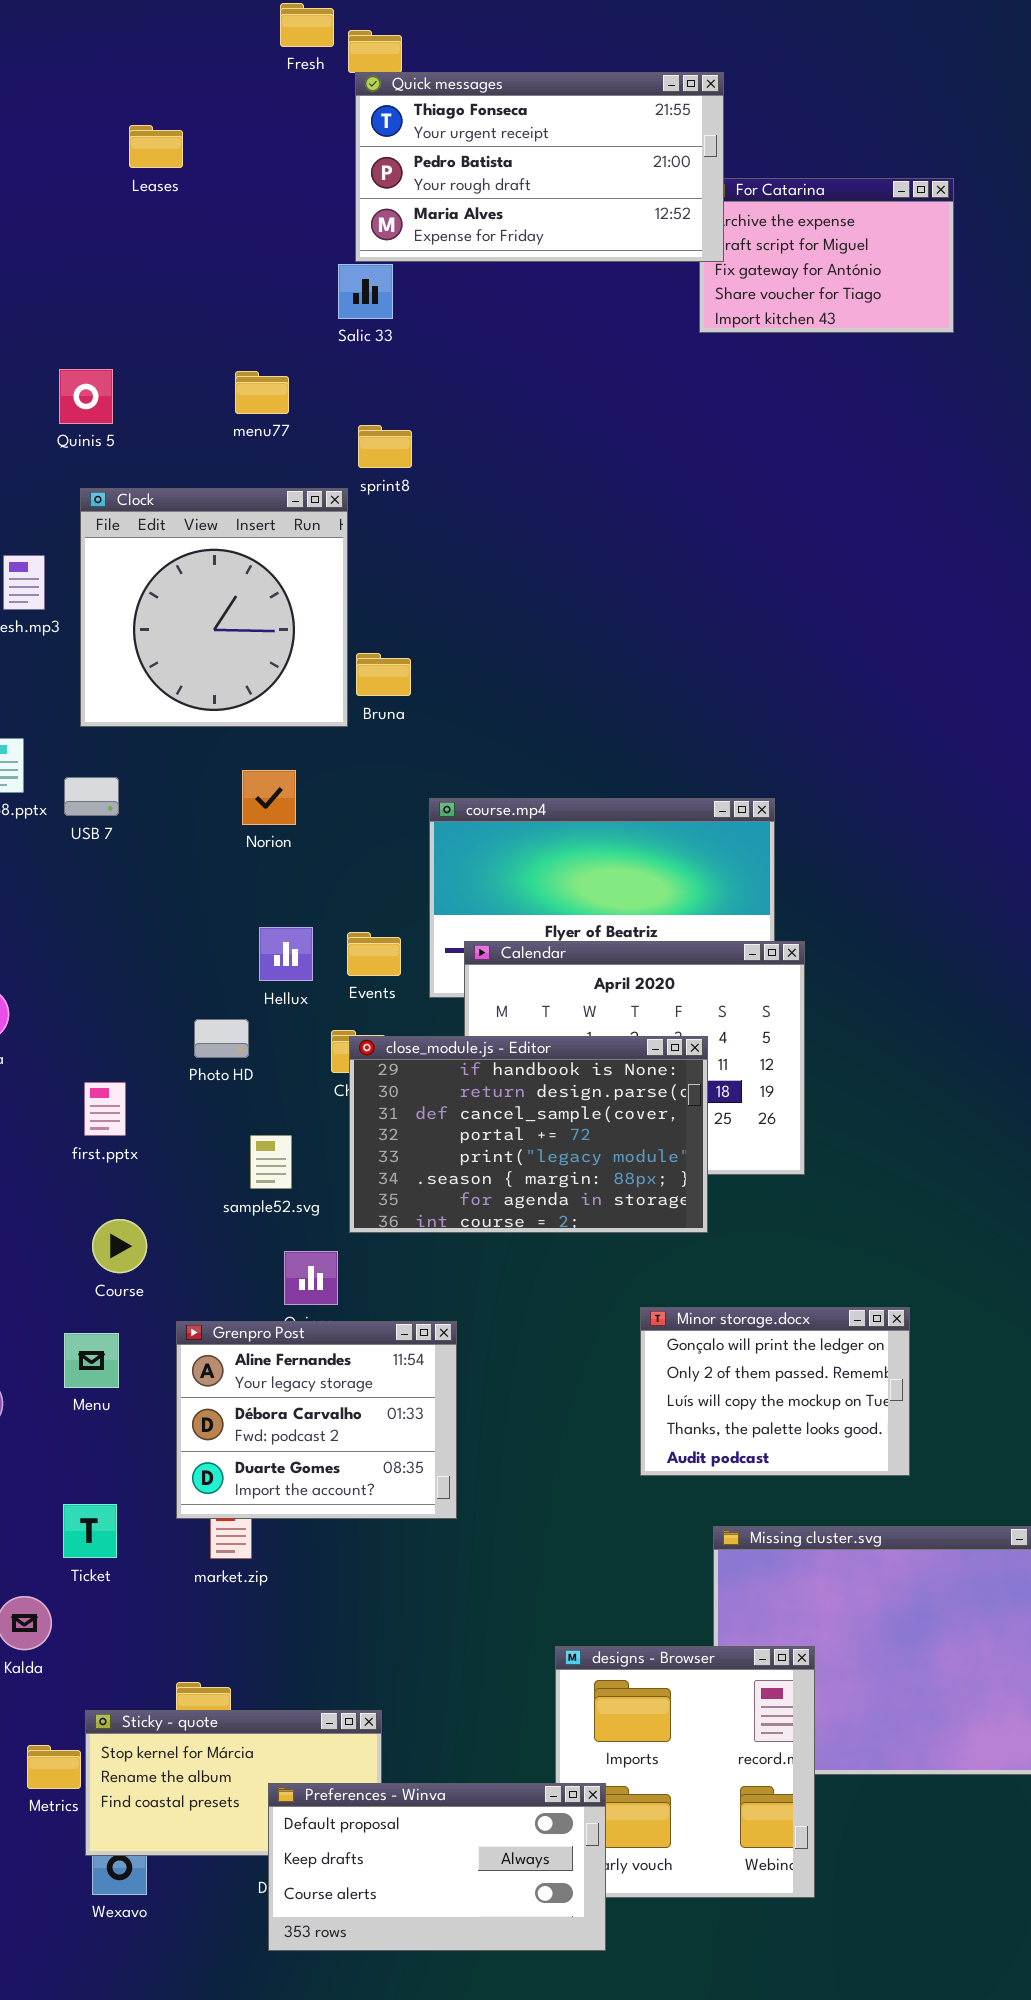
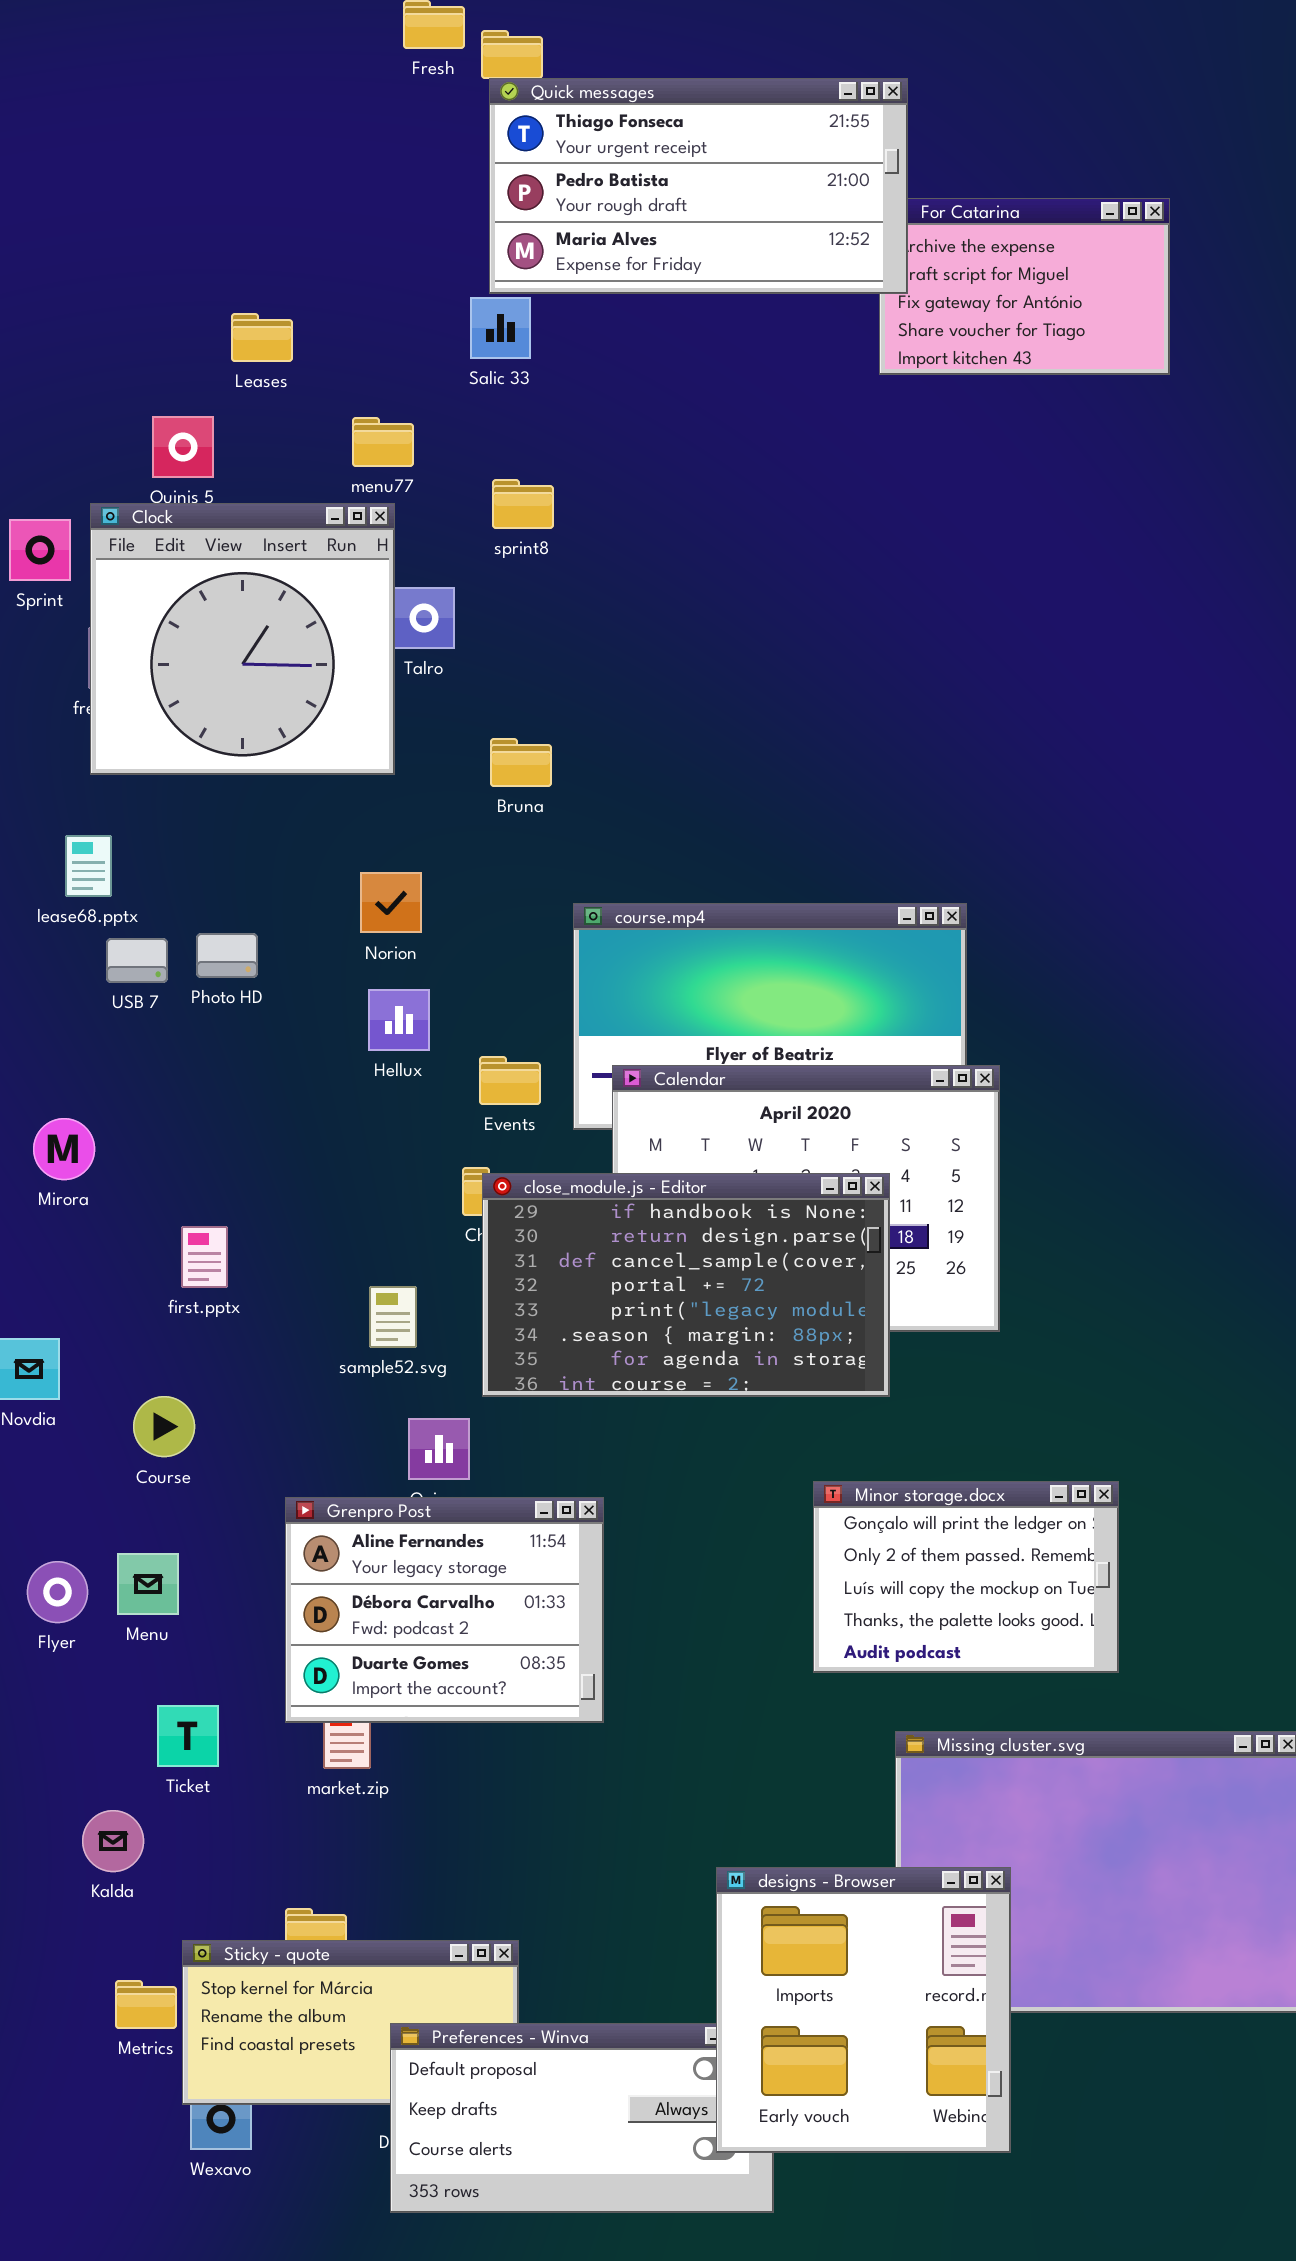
Leases: [129,125,183,168] -> [231,313,293,362], moved
Clock: [80,488,348,727] -> [90,503,395,775], moved
USB 7: [64,777,119,816] -> [106,938,168,983], moved
Hellux: [259,927,313,981] -> [368,989,430,1051], moved
Photo HD: [194,1019,249,1058] -> [196,933,258,978], moved
Course: [92,1219,147,1273] -> [133,1396,195,1457], moved
Menu: [64,1333,119,1388] -> [117,1553,179,1615], moved
designs - Browser: [555,1646,815,1898] -> [716,1867,1011,2153], raised

